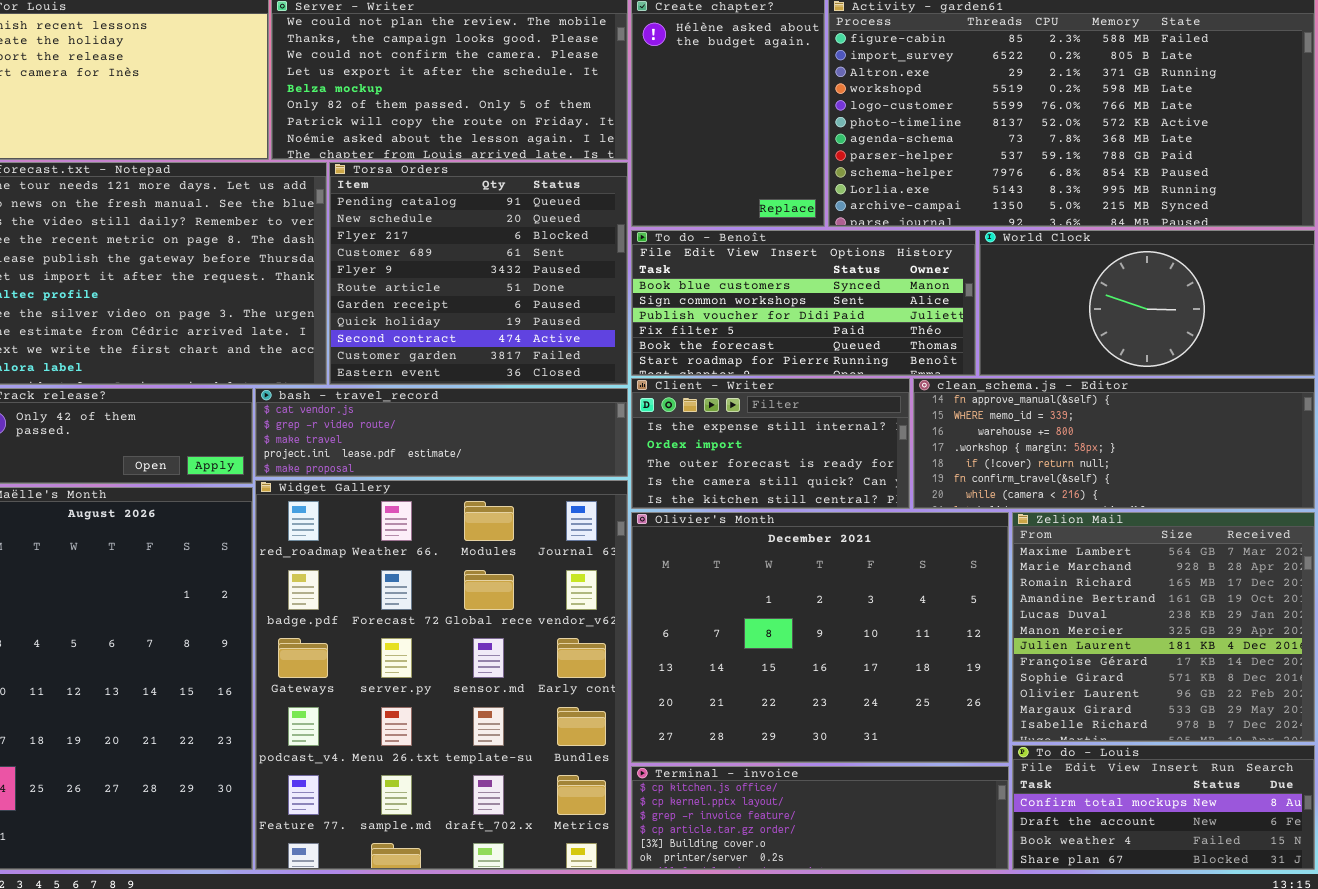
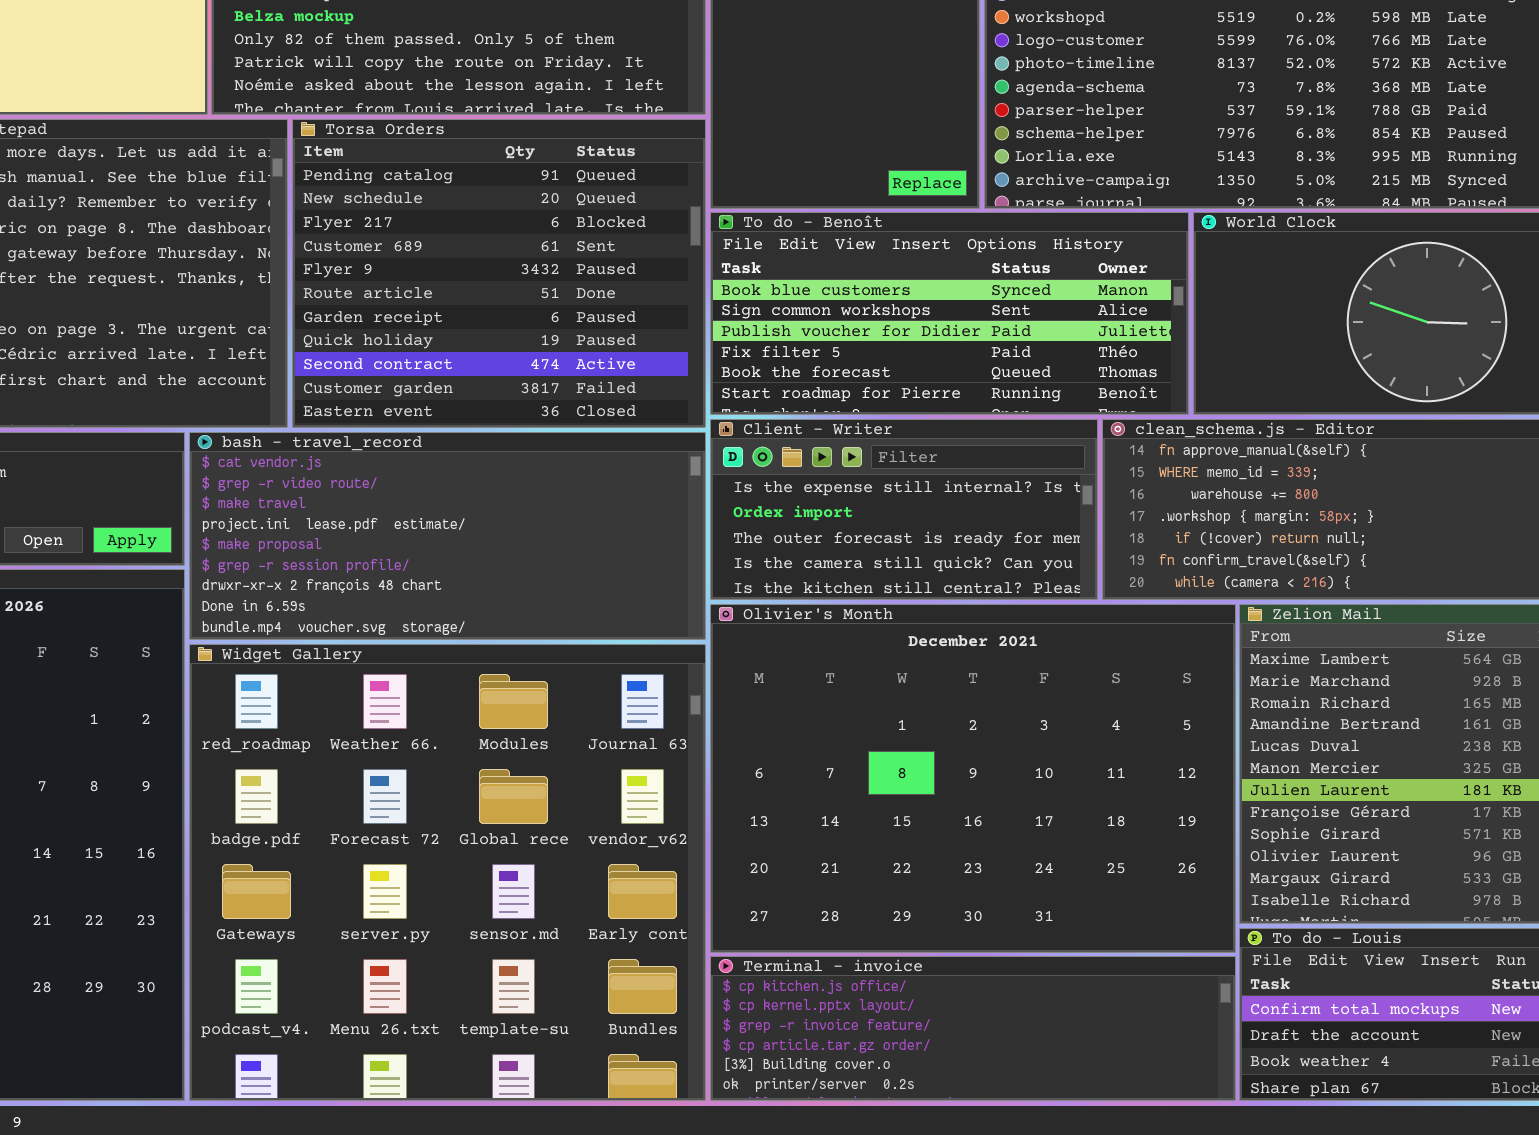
bash - travel_record: [255,388,628,477] -> [189,432,706,640], resized
Widget Gallery: [255,480,628,870] -> [189,644,706,1101], resized

